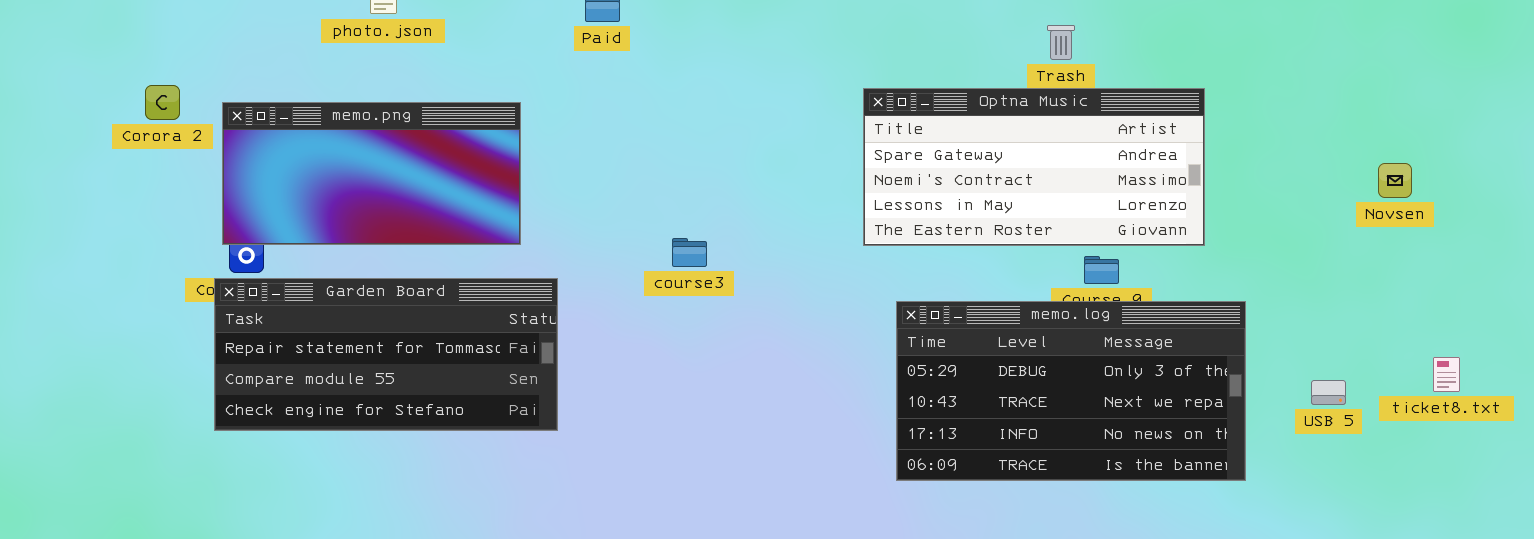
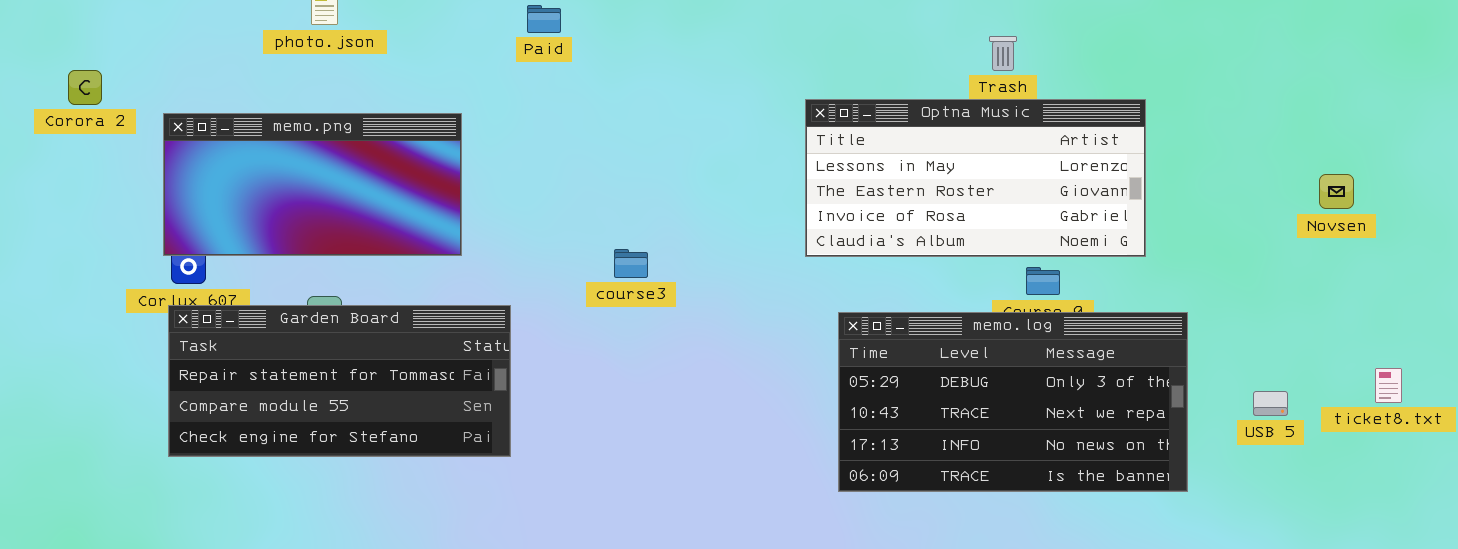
Corora 2: [145,85,180,120] -> [68,70,102,105], moved
Optna Music: [863,88,1205,246] -> [805,99,1146,257], scrolled down 2 rows
Garden Board: [214,278,558,431] -> [168,305,511,457], moved

